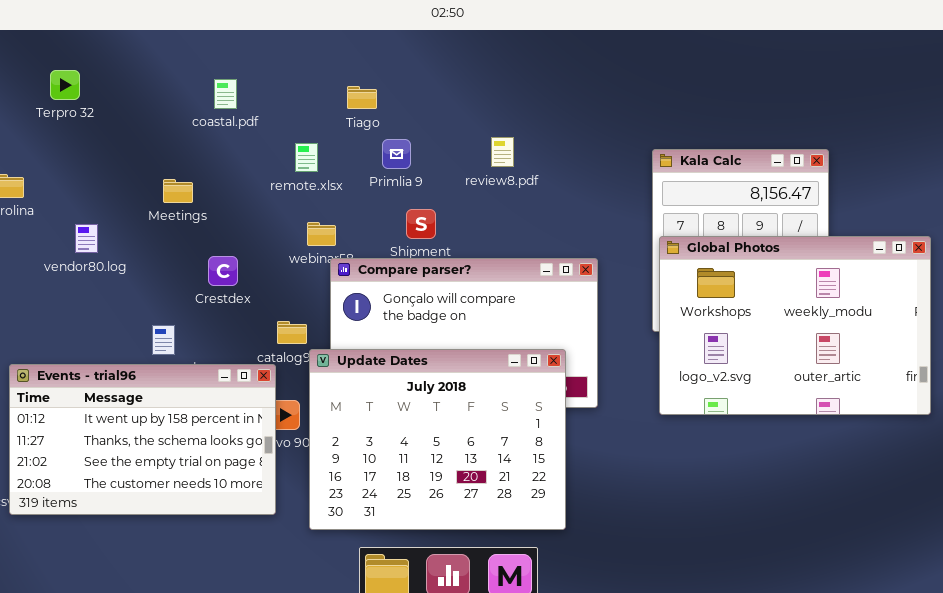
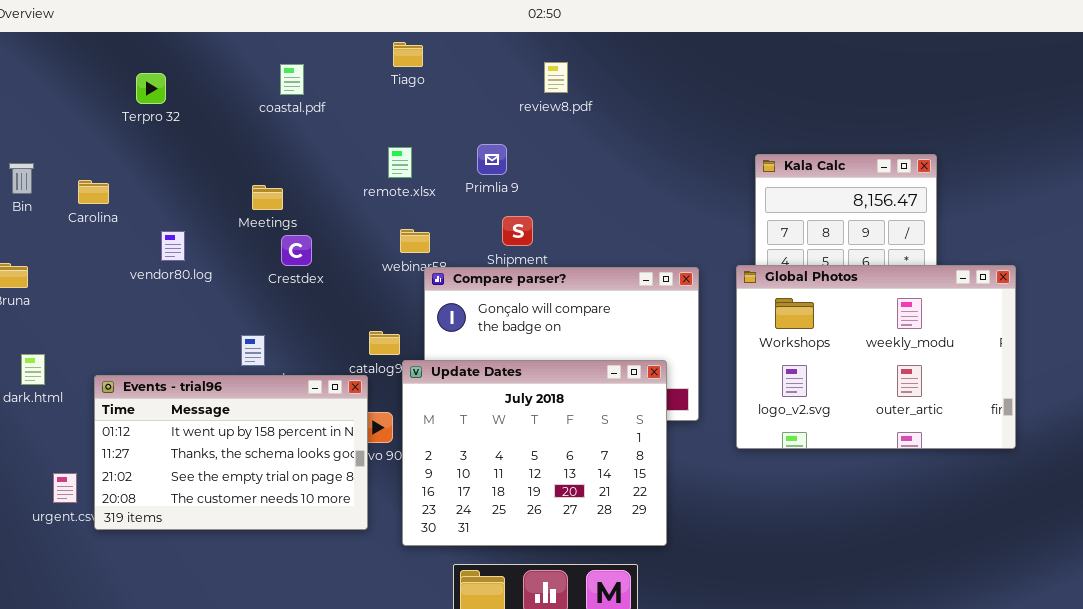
coastal.pdf: [214,79,237,109] -> [280,64,304,95], moved
Tiago: [347,86,377,109] -> [393,42,423,67], moved
review8.pdf: [491,137,514,167] -> [544,62,568,93], moved
Global Photos: [659,236,931,415] -> [736,265,1016,449], moved
Crestdex: [208,256,238,286] -> [281,235,312,266], moved

